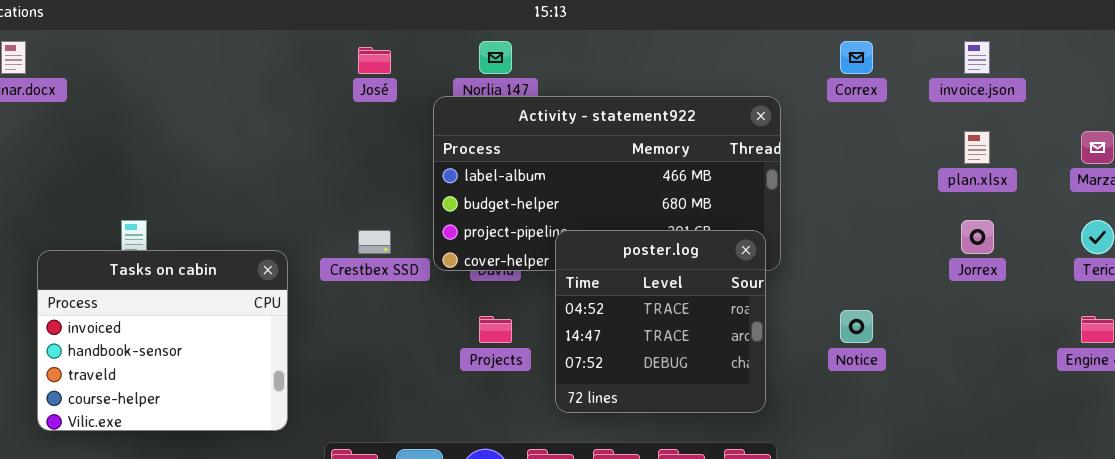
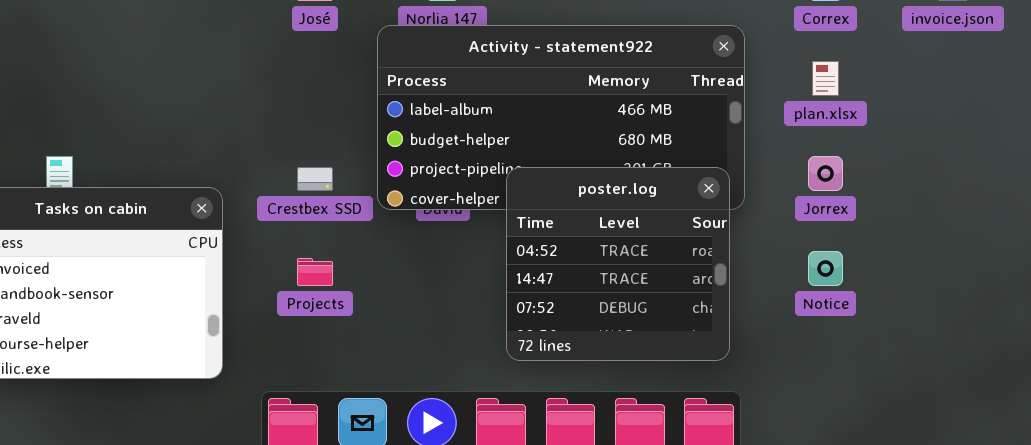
plan.xlsx: [964,131,990,164] -> [812,61,839,96], moved
Jorrex: [961,220,994,254] -> [808,156,843,191], moved
Projects: [479,316,512,343] -> [297,258,333,286], moved

